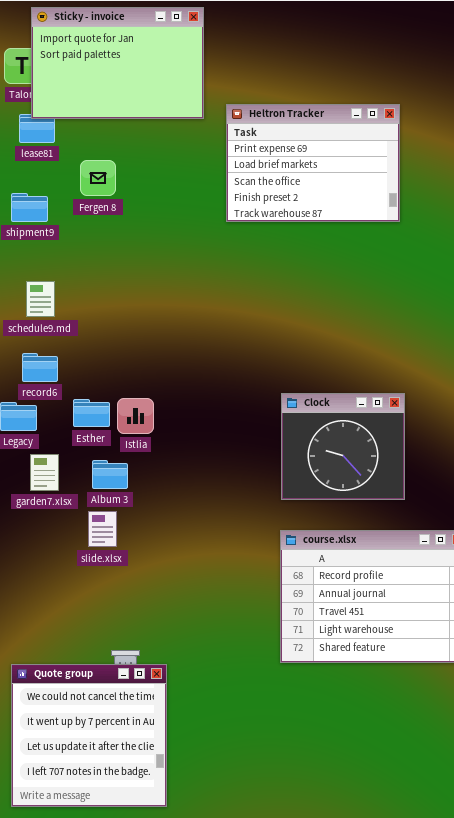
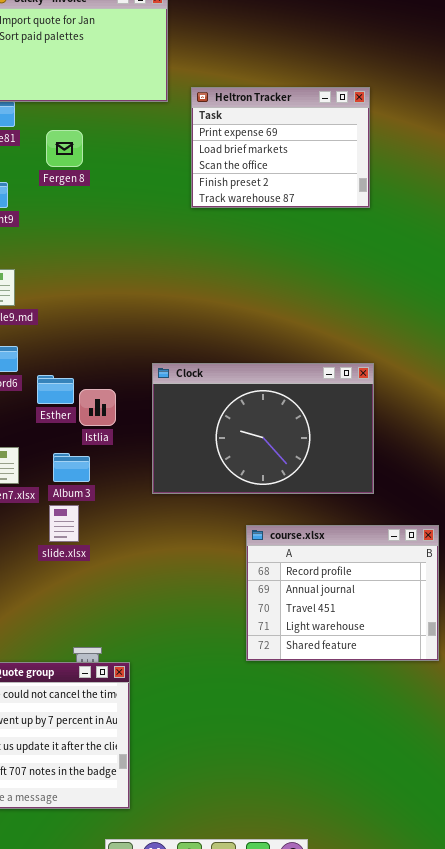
Fergen 8: [80,160,116,196] -> [46,130,83,167], moved
Clock: [281,393,405,500] -> [152,363,374,494], resized
Esther: [73,399,110,427] -> [37,375,74,404], moved

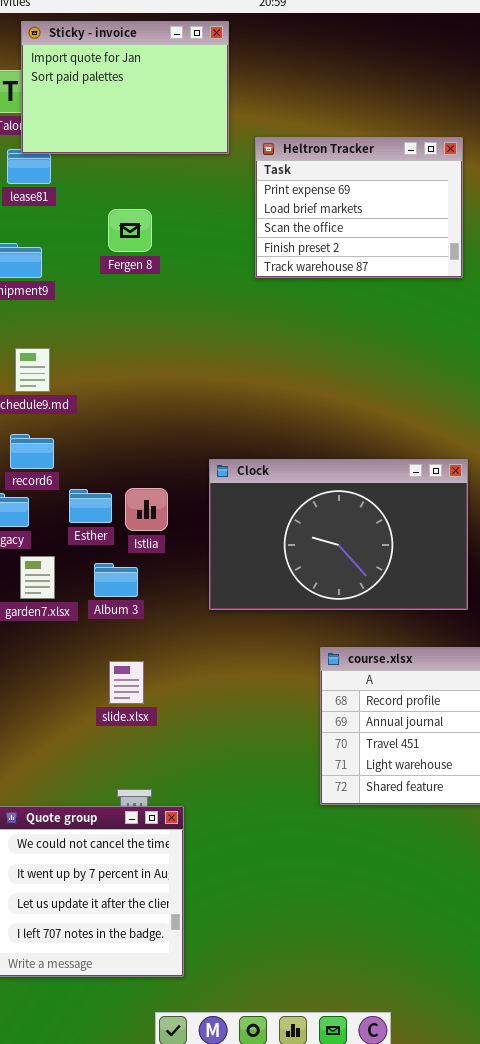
Fergen 8: [46,130,83,167] -> [108,209,152,252], moved
Esther: [37,375,74,404] -> [69,489,112,523], moved
slide.xlsx: [49,505,79,542] -> [109,661,144,704], moved

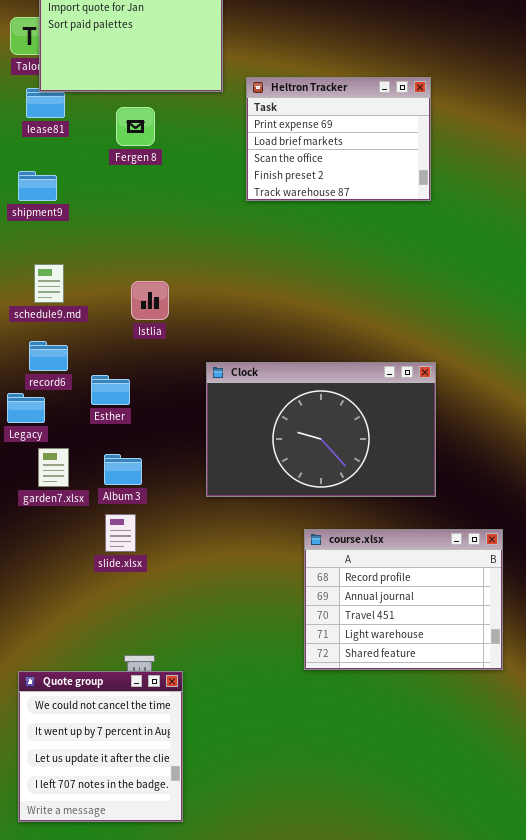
Fergen 8: [108,209,152,252] -> [116,107,155,146], moved
Istlia: [125,488,168,531] -> [131,281,169,320], moved
Esther: [69,489,112,523] -> [91,375,130,405], moved
slide.xlsx: [109,661,144,704] -> [105,514,136,552], moved

